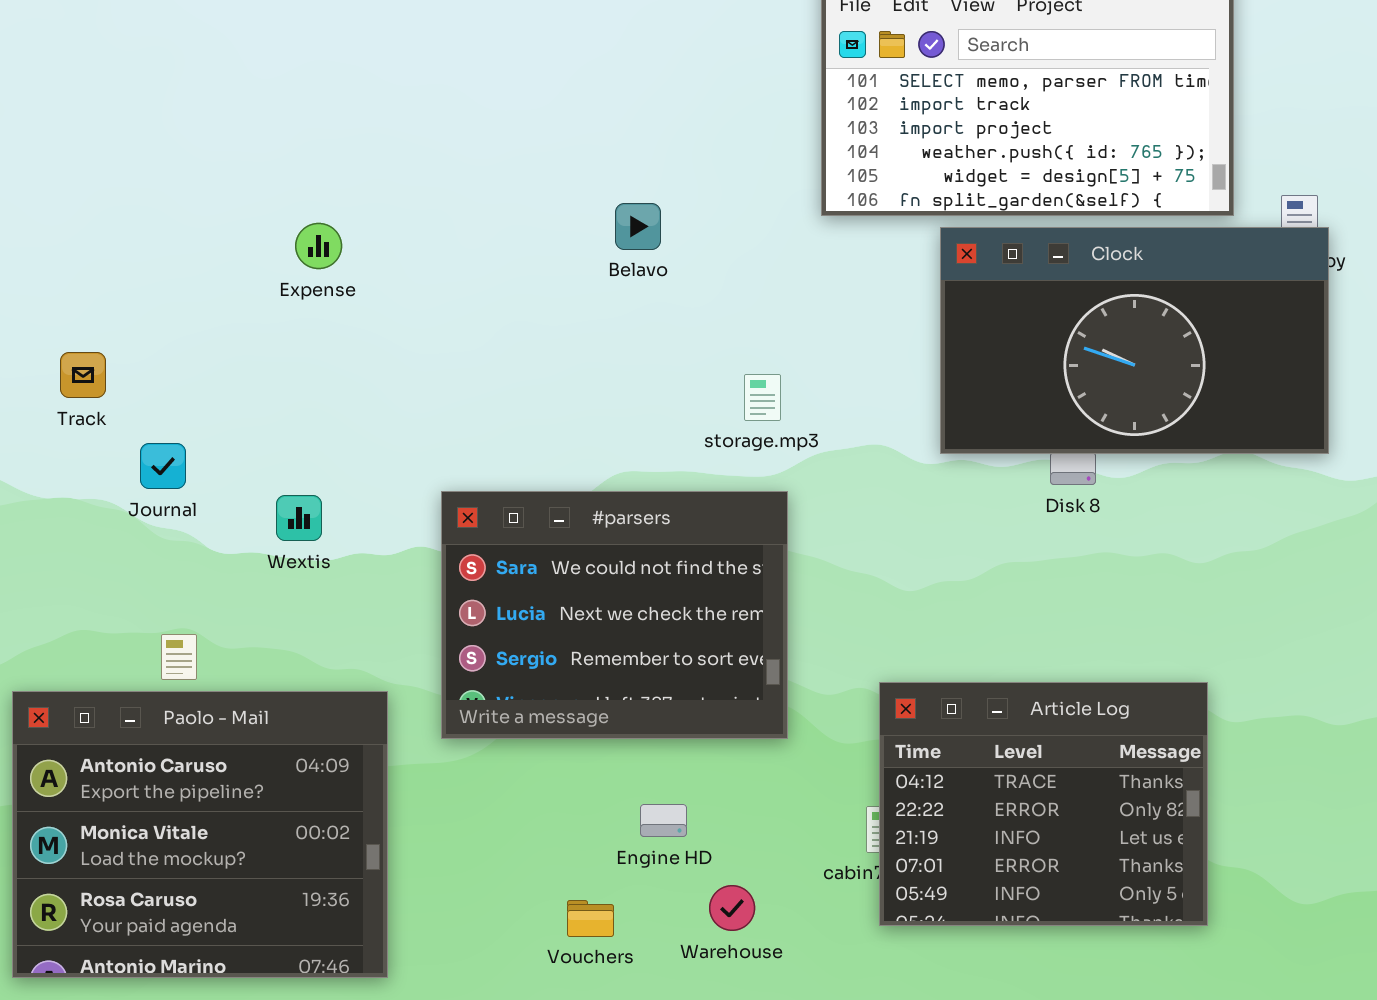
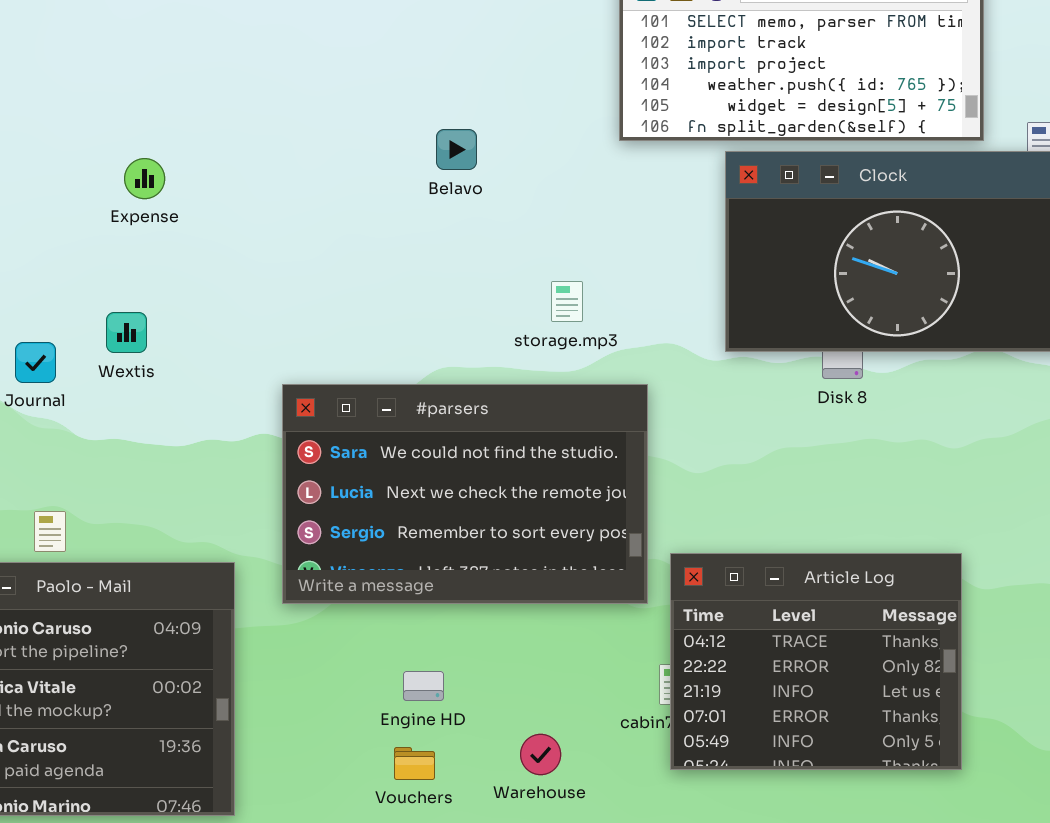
Expense: [295,223,342,269] -> [124,158,165,199], moved
#parsers: [441,491,788,739] -> [282,384,648,604], resized
Wextis: [276,495,322,541] -> [106,312,147,353], moved
Engine HD: [640,804,687,837] -> [403,671,444,701], moved

